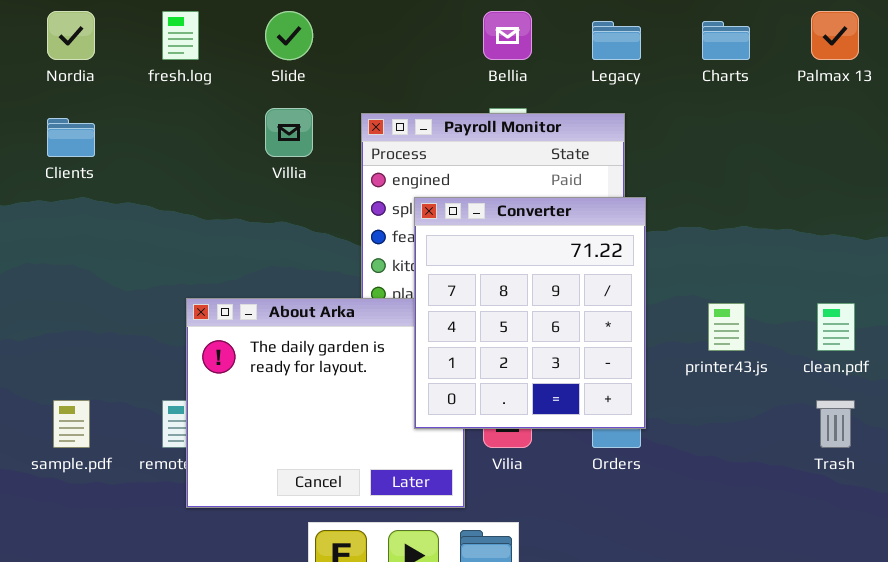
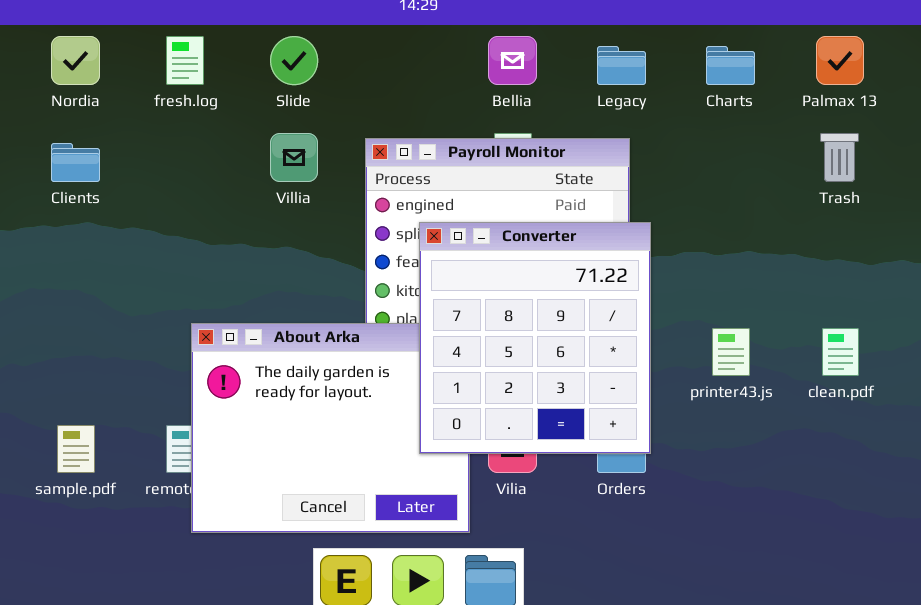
Trash: [816,400,855,448] -> [820,133,859,182], moved

